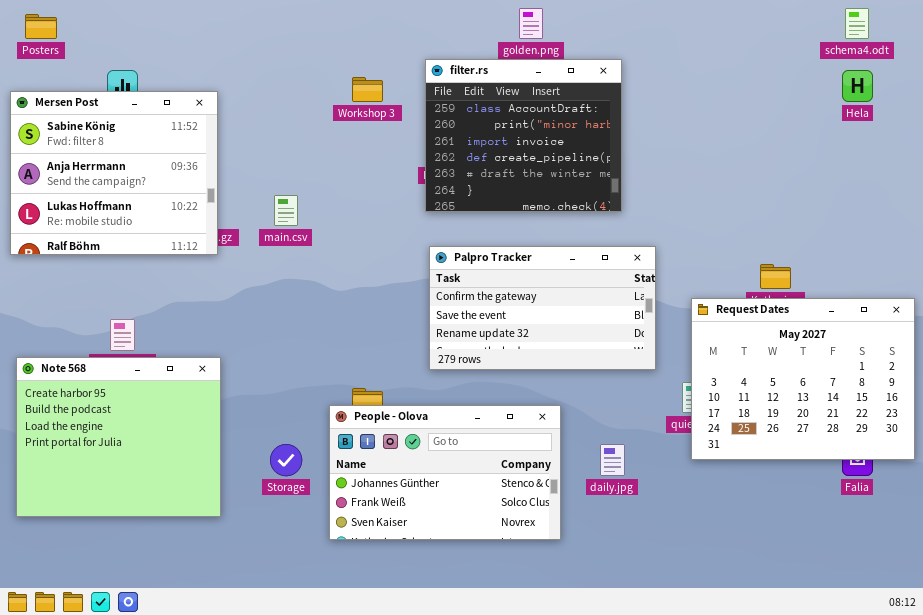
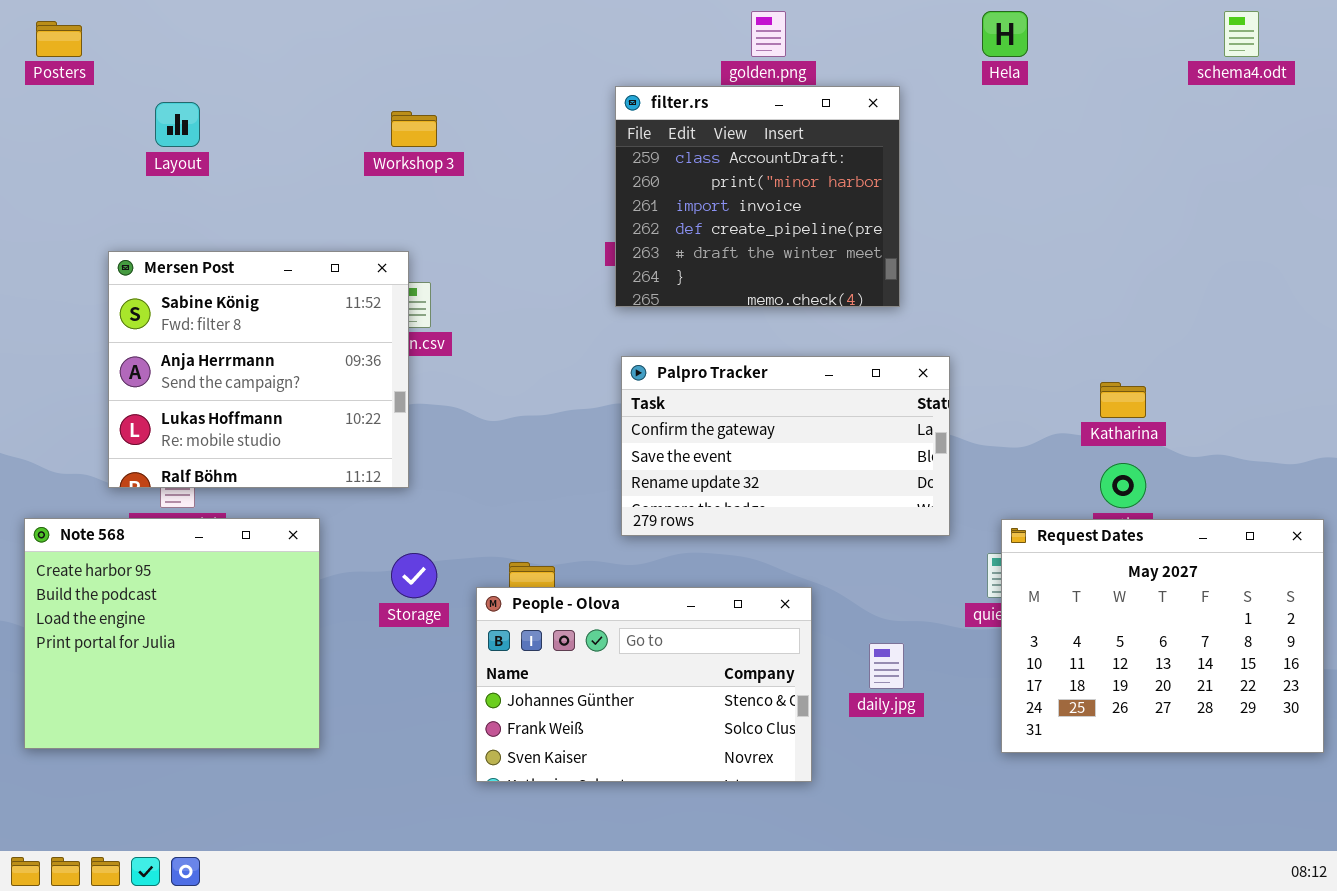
Hela: [842,70,873,102] -> [982,11,1028,57], moved
Workshop 3: [352,77,383,102] -> [391,111,437,147], moved
Mersen Post: [10,91,218,255] -> [108,251,409,488], moved
Request Dates: [691,298,915,460] -> [1001,519,1324,753], moved
Storage: [270,444,302,476] -> [391,553,437,598], moved

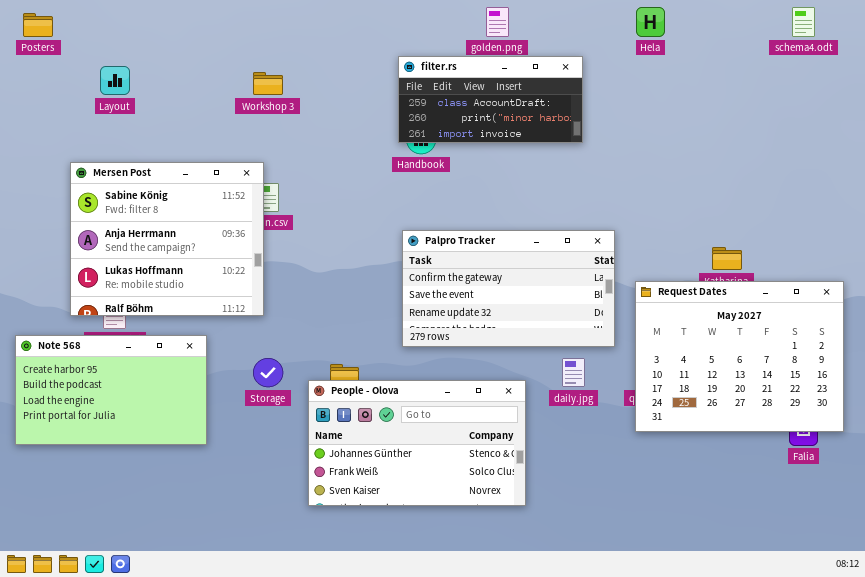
filter.rs: [615,86,900,307] -> [398,56,583,143], resized
Note 568: [24,518,320,749] -> [15,335,207,445], resized
Request Dates: [1001,519,1324,753] -> [635,281,844,432], moved
daily.jpg: [869,643,904,689] -> [562,358,585,387], moved

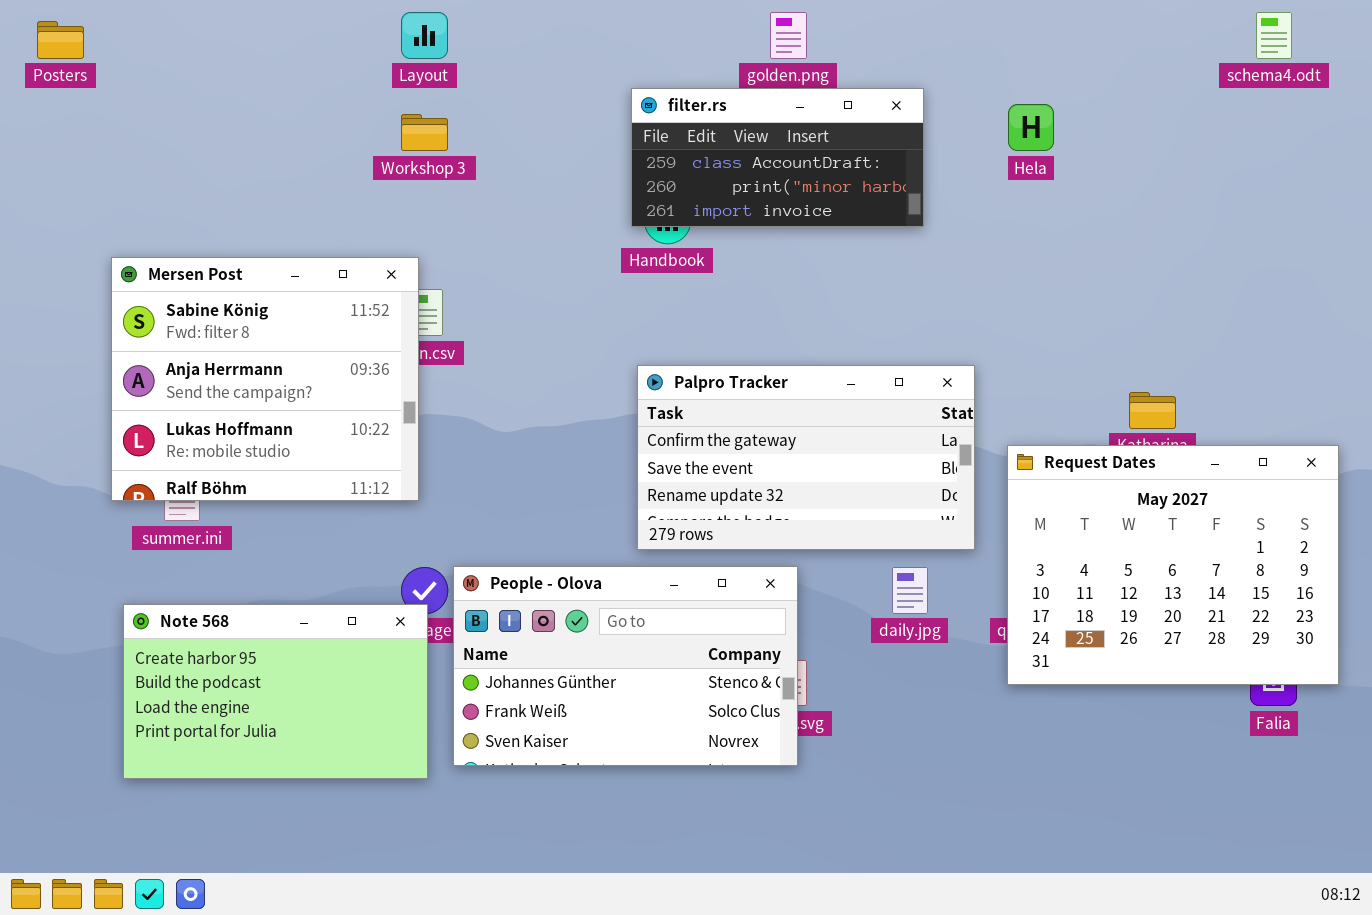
Hela: [636,7,665,37] -> [1008,104,1054,151], moved
Layout: [100,66,130,95] -> [401,12,448,59], moved
Note 568: [15,335,207,445] -> [123,604,428,779], moved
People - Olova: [308,380,526,506] -> [453,566,798,766], moved

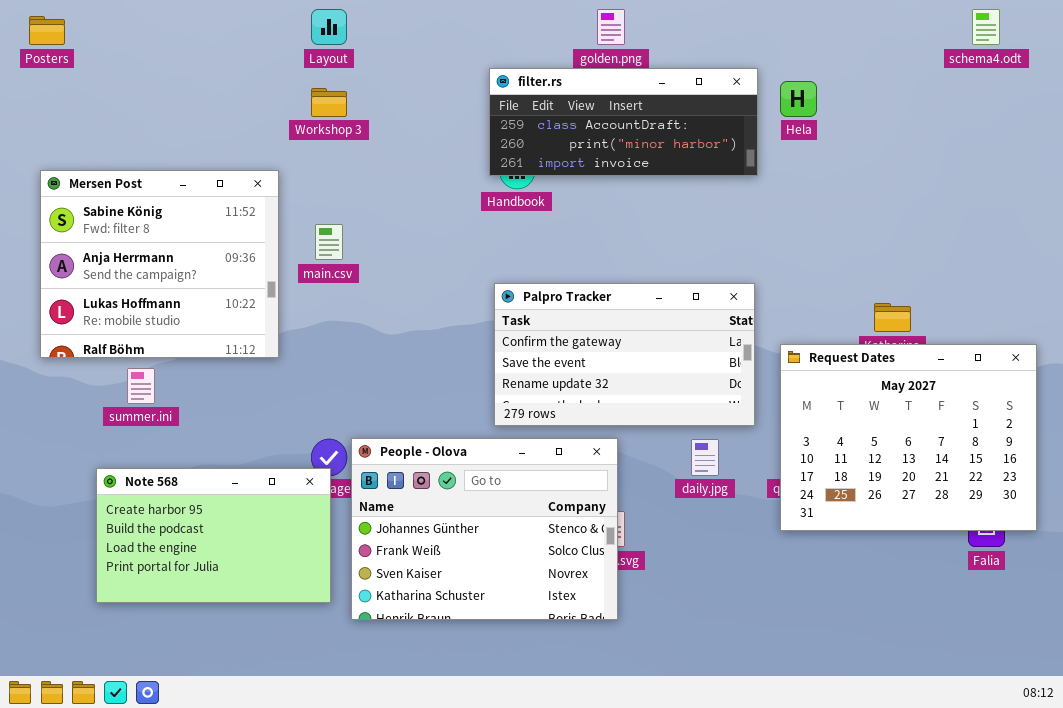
filter.rs: [631,88,924,227] -> [489,68,758,176], resized
Mersen Post: [111,257,419,501] -> [40,170,279,358], moved
People - Olova: [453,566,798,766] -> [351,438,618,620], resized

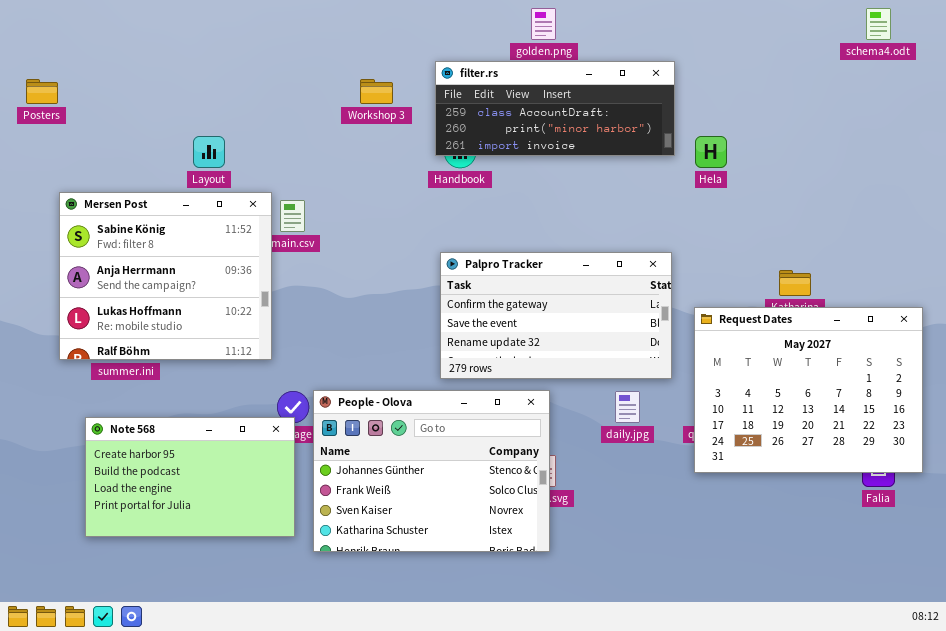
Layout: [311,9,347,45] -> [193,136,225,168], moved
Posters: [29,16,65,45] -> [26,79,58,104], moved
Hela: [780,81,817,117] -> [695,136,727,168], moved
Workshop 3: [311,88,347,117] -> [360,79,393,104], moved
Mersen Post: [40,170,279,358] -> [59,192,272,360], moved

